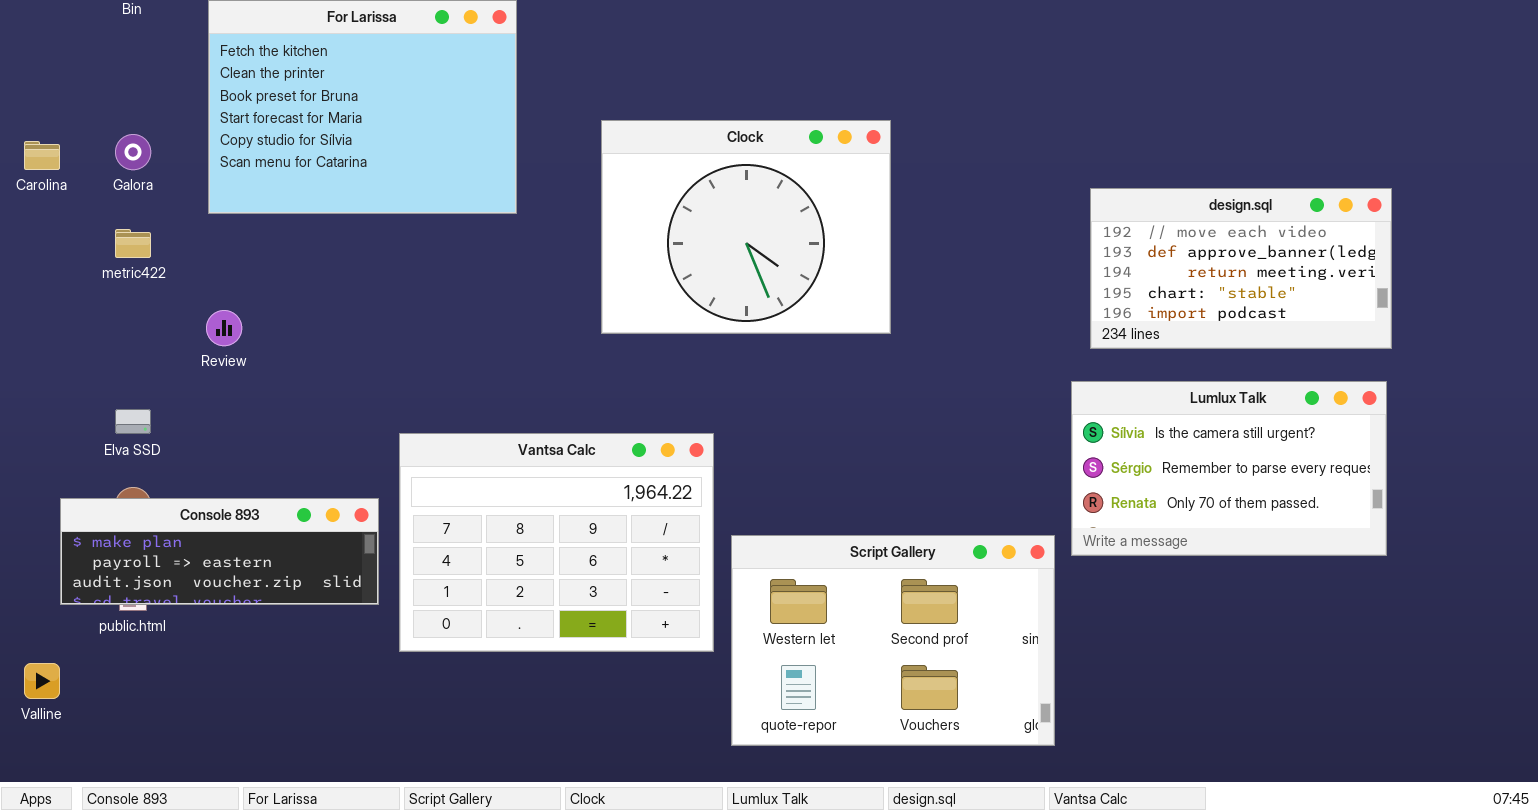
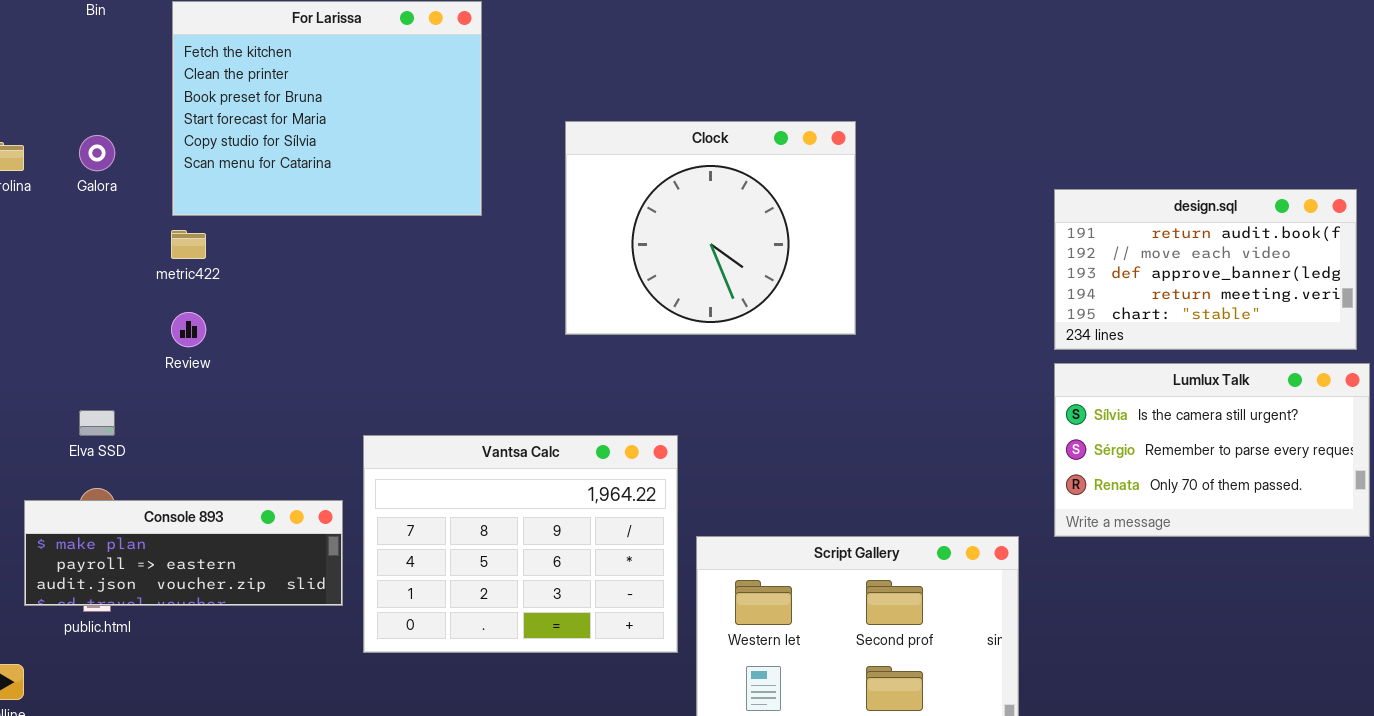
design.sql: [1090,188,1392,349] -> [1054,189,1357,350], scrolled up 1 row
metric422: [115,229,151,258] -> [171,230,206,259], moved
Lumlux Talk: [1071,381,1387,556] -> [1054,363,1370,537], moved

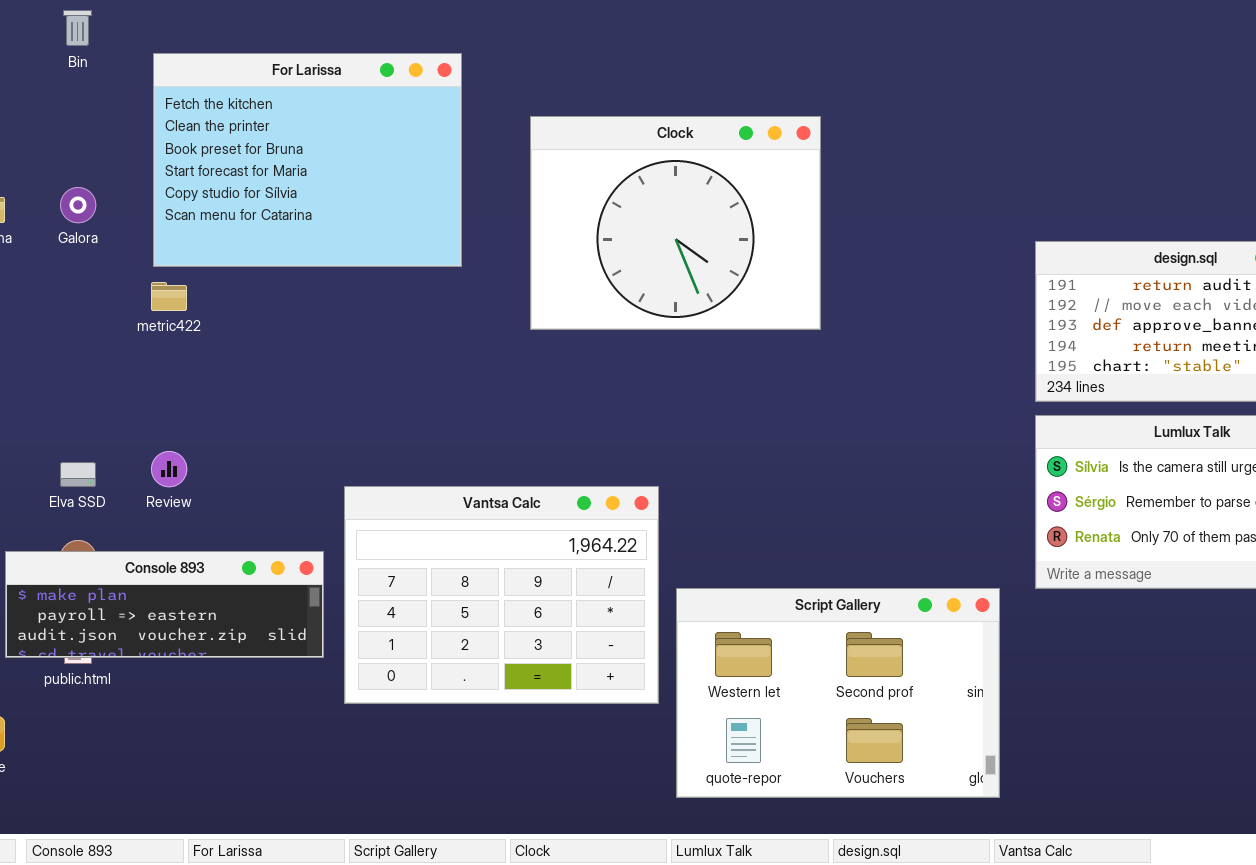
Clock: [565,121,856,335] -> [530,116,821,330], moved
Review: [171,312,206,347] -> [151,451,187,487], moved

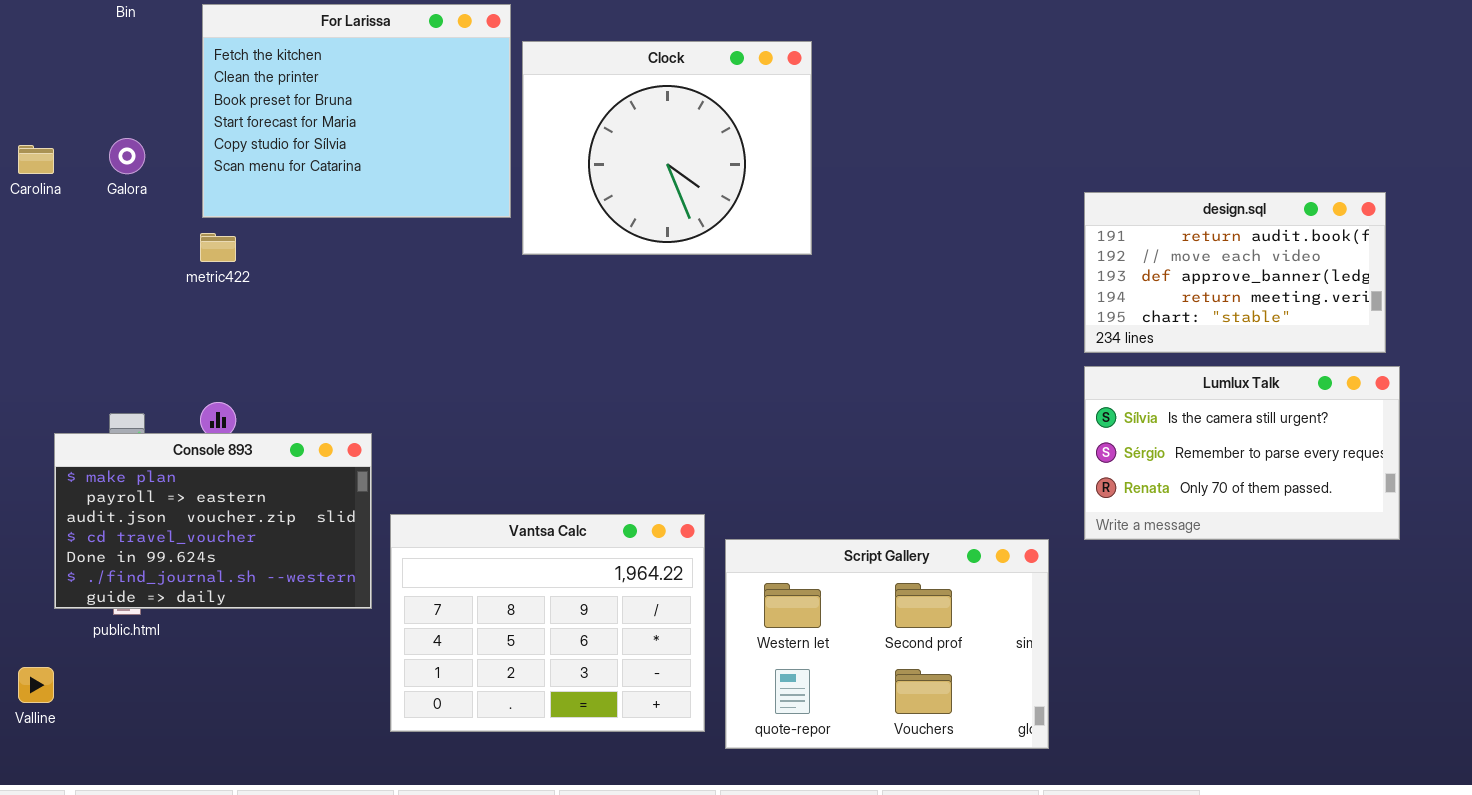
Clock: [530,116,821,330] -> [522,41,812,255], moved
Vantsa Calc: [344,486,659,704] -> [390,514,705,732], moved
Console 893: [5,551,324,658] -> [54,433,372,609], resized

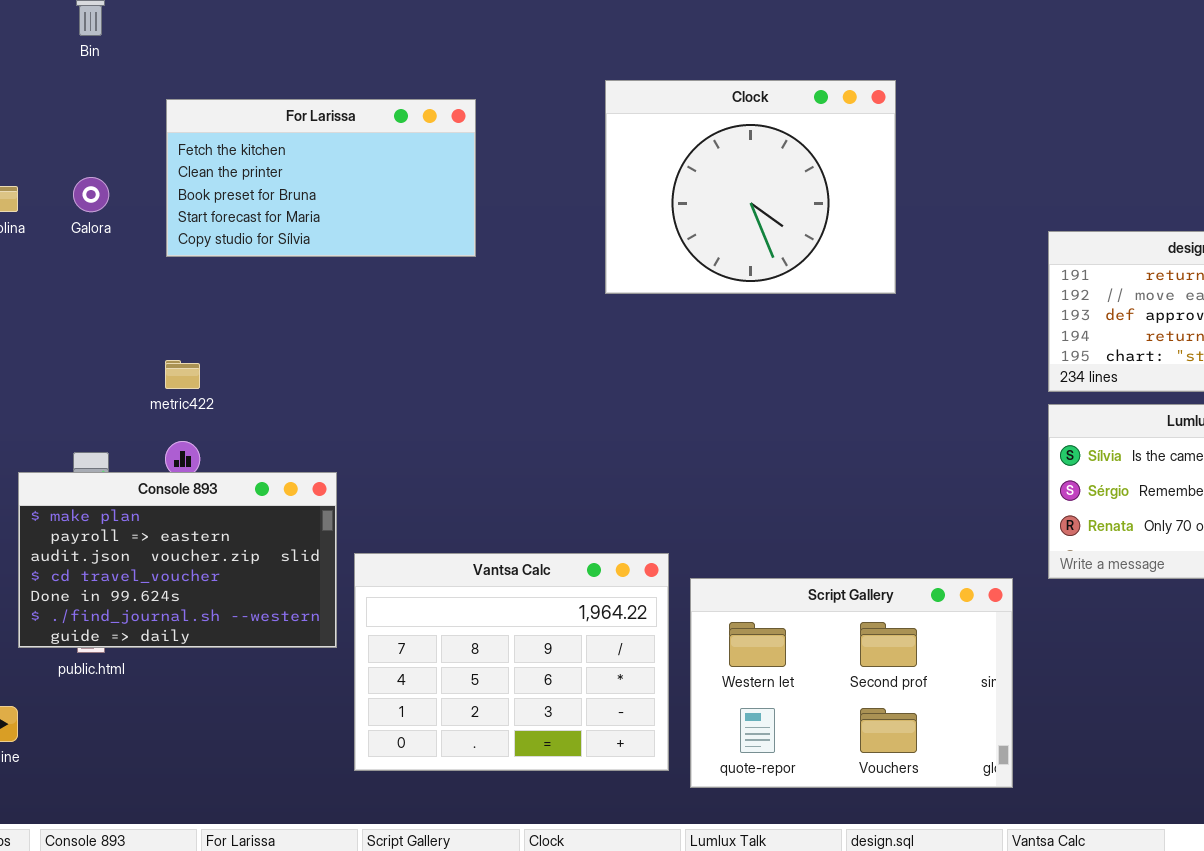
For Larissa: [202,4,511,218] -> [166,99,476,257], resized
Clock: [522,41,812,255] -> [605,80,896,294], moved
metric422: [200,233,236,262] -> [165,360,200,389], moved

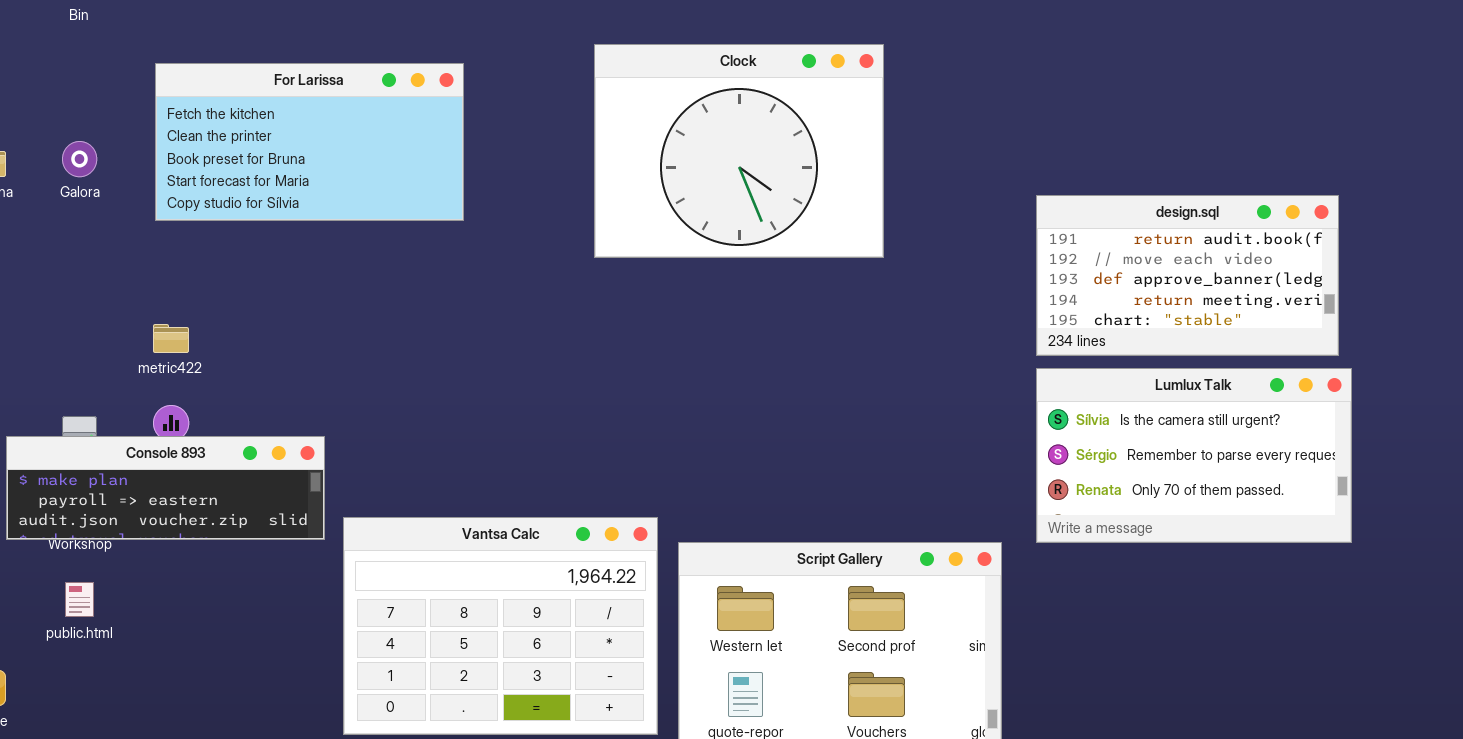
Console 893: [18,472,337,648] -> [6,436,325,540], resized

